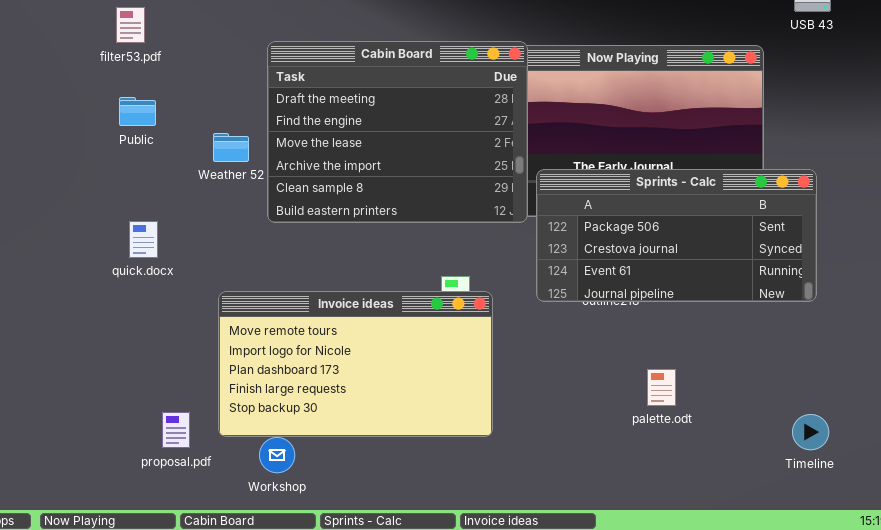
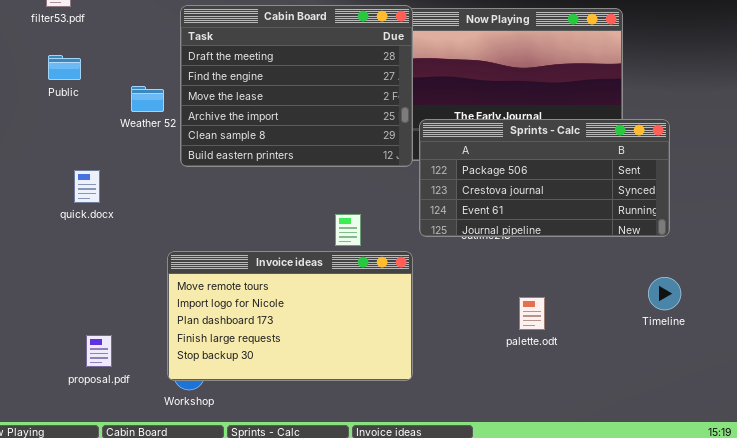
quick.docx: [129,221,158,258] -> [74,170,100,203], moved
Invoice ideas: [218,291,493,437] -> [167,251,413,381], moved
Timeline: [792,414,829,450] -> [648,277,681,310], moved

